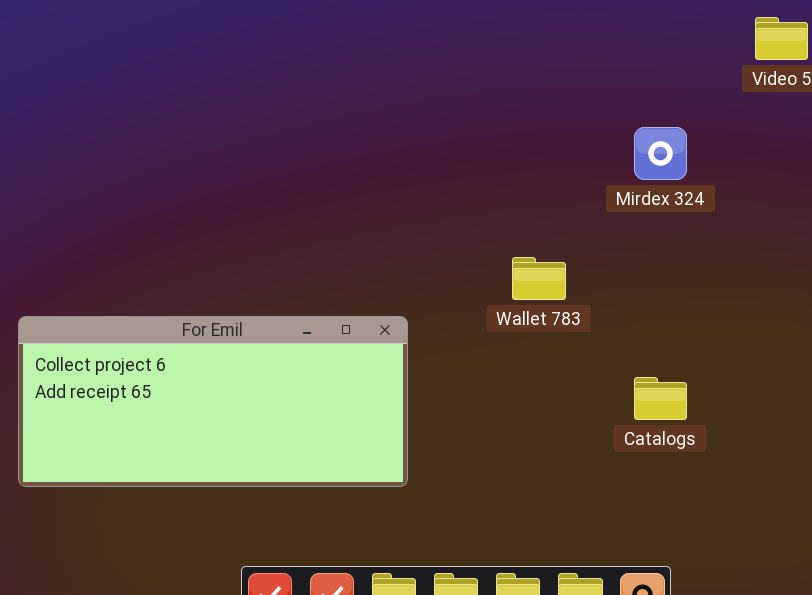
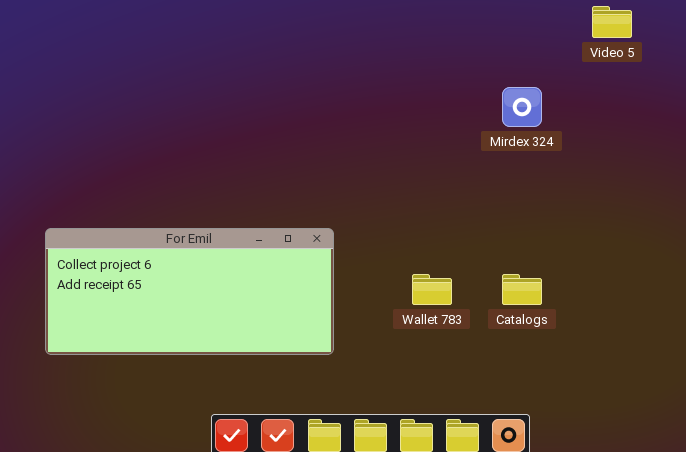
Wallet 783: [512,257,566,300] -> [412,274,452,305], moved

